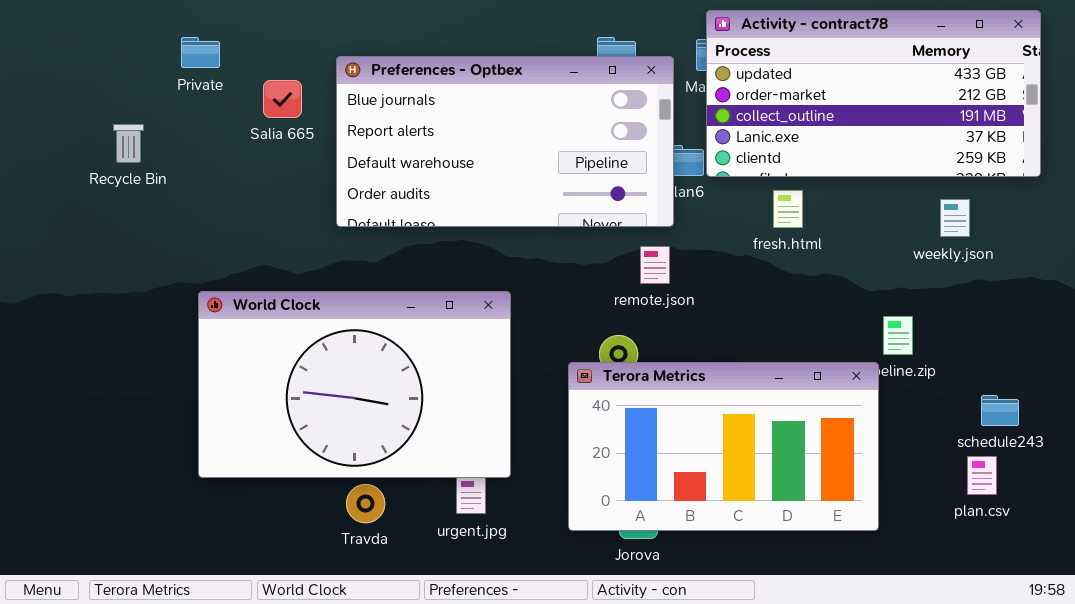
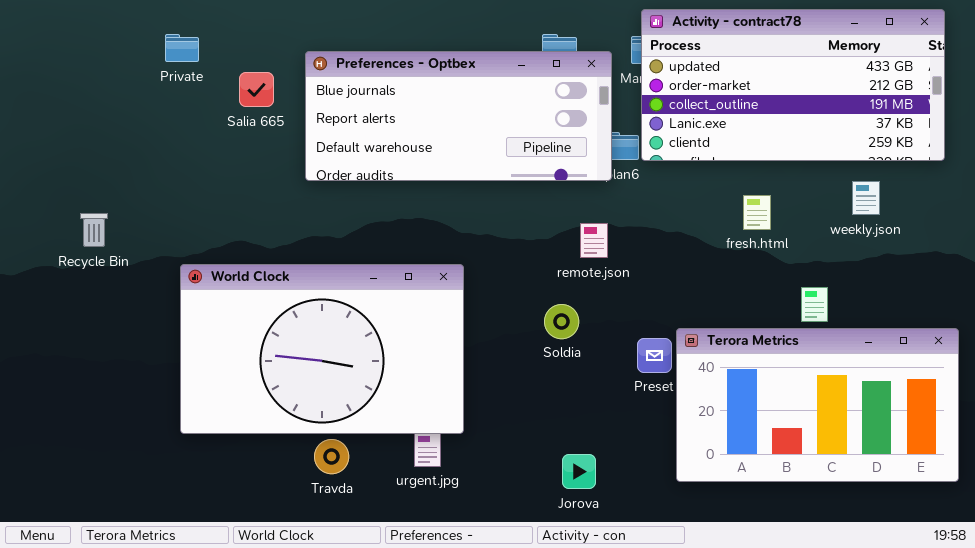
Preferences - Optbex: [336,56,674,227] -> [305,51,612,181], resized
Recycle Bin: [113,124,144,163] -> [80,213,108,247], moved
fresh.html: [773,190,803,228] -> [743,195,771,230], moved
Terora Metrics: [568,362,879,531] -> [676,328,959,482], moved

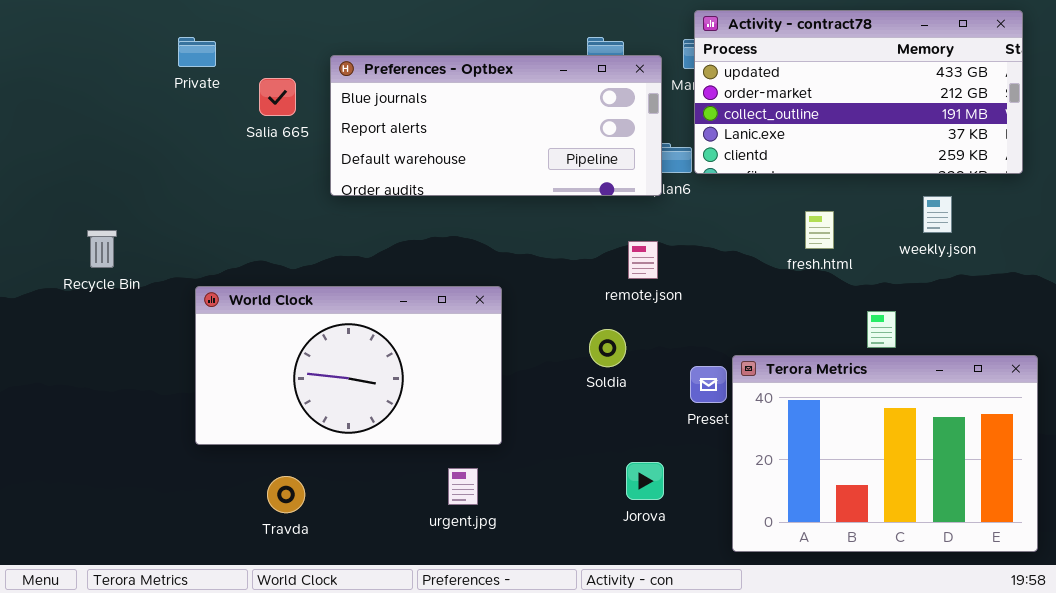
World Clock: [180,264,464,434] -> [195,286,502,445], resized
Terora Metrics: [676,328,959,482] -> [732,355,1038,552], resized
Travda: [314,439,349,474] -> [267,476,305,513], moved
Jorova: [562,454,596,489] -> [626,462,664,500], moved

